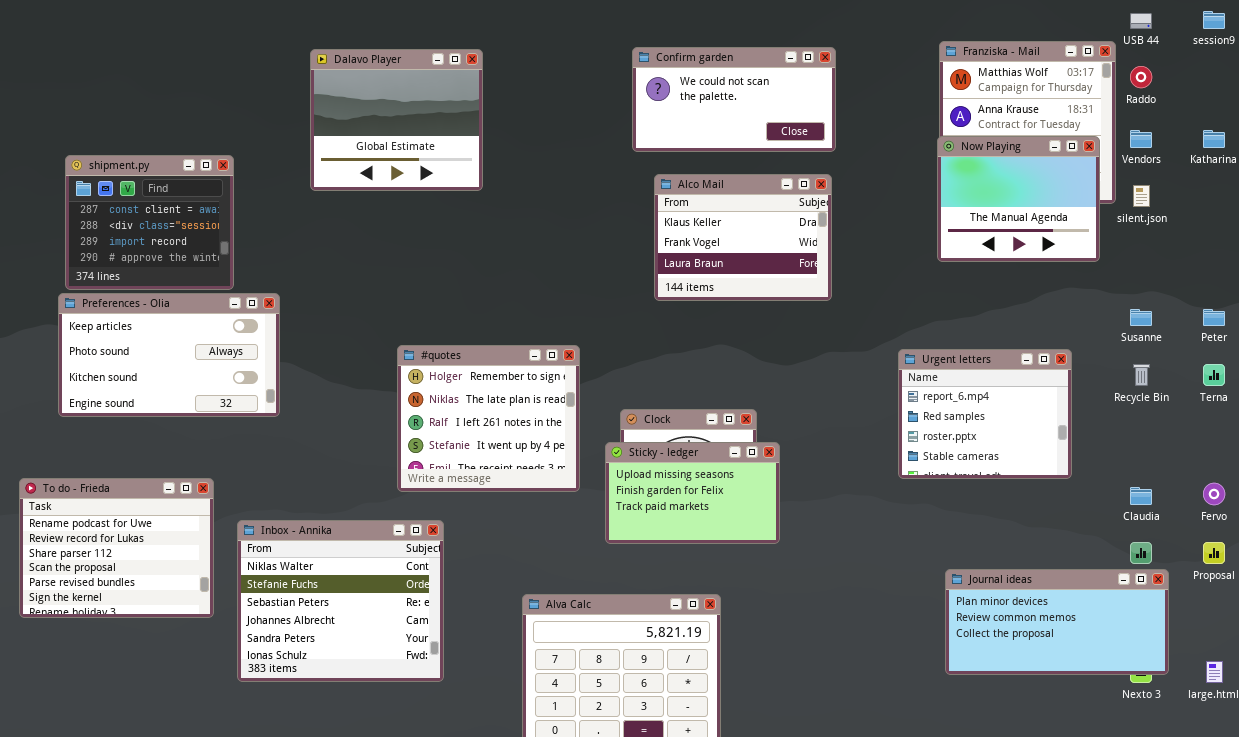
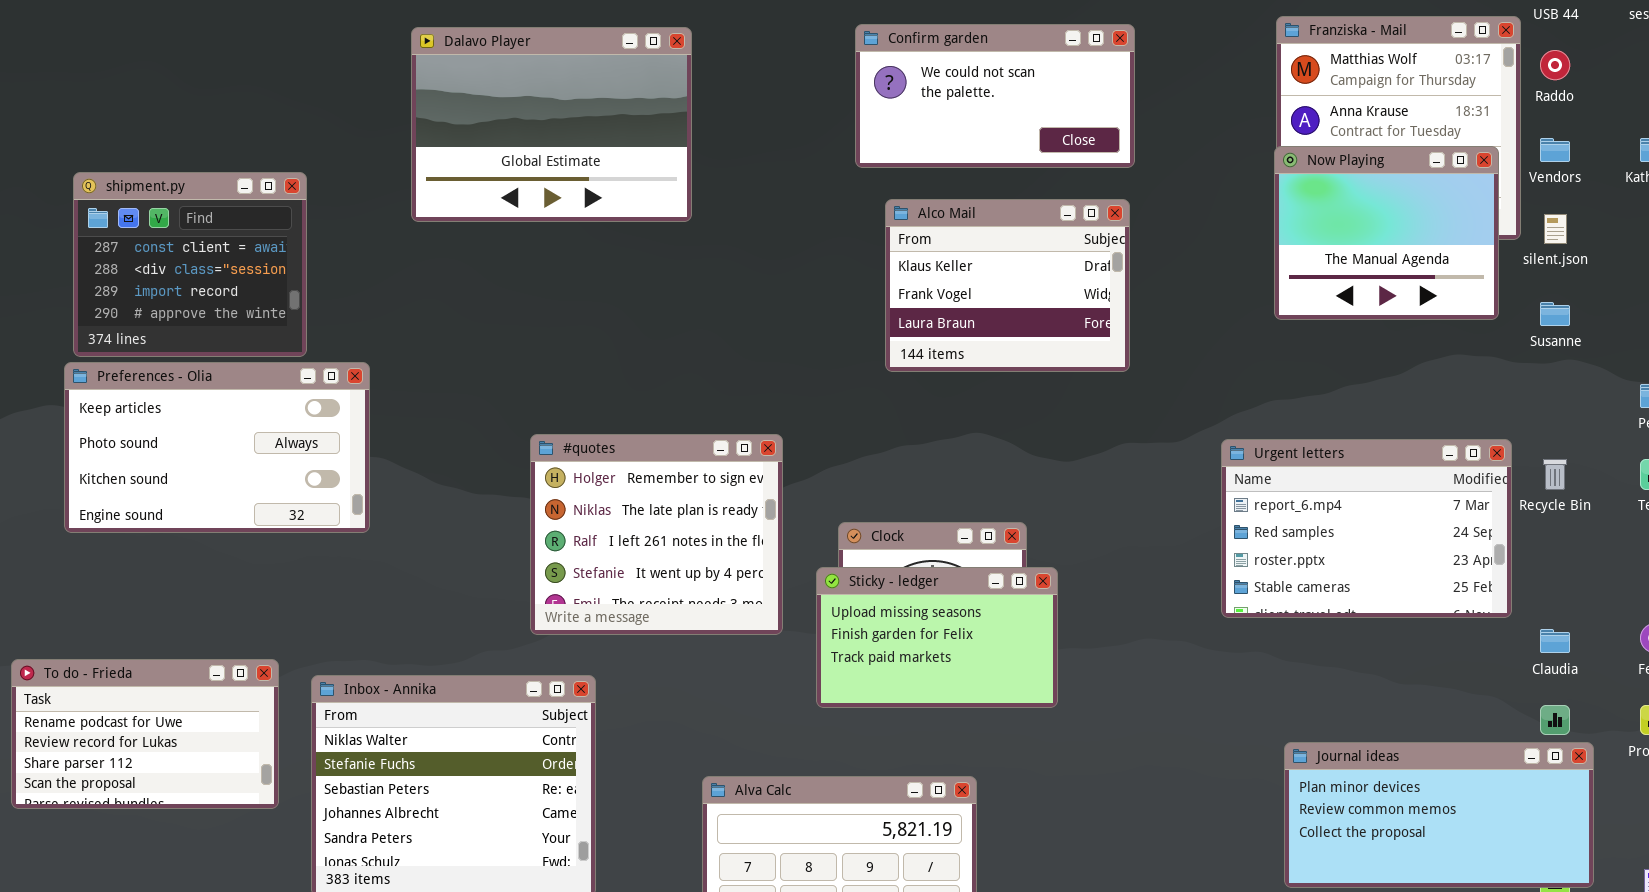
Dalavo Player: [310,49,483,191] -> [411,27,692,222], resized
Susanne: [1130,309,1152,326] -> [1540,302,1570,326], moved
Urgent letters: [898,349,1072,479] -> [1221,439,1512,618], resized
To do - Frieda: [19,478,214,618] -> [11,659,279,809], resized

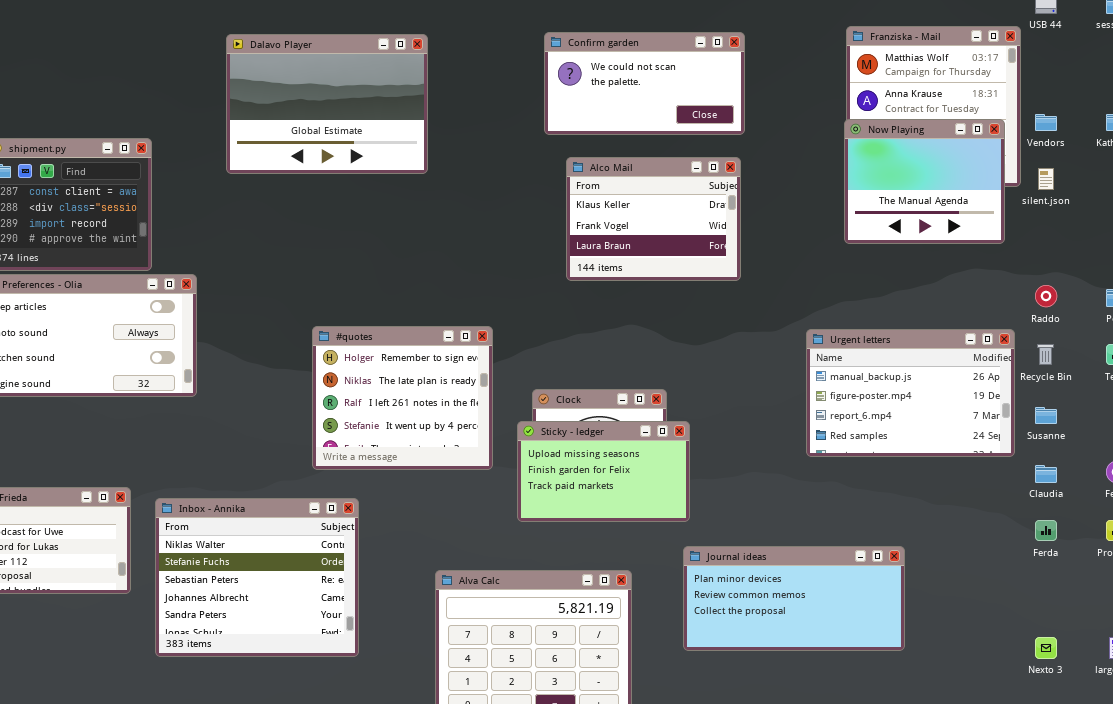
Raddo: [1540,50,1570,80] -> [1035,285,1057,307], moved
Susanne: [1540,302,1570,326] -> [1035,407,1057,424], moved
Urgent letters: [1221,439,1512,618] -> [806,329,1015,457], scrolled up 2 rows
Journal ideas: [1284,742,1594,888] -> [683,546,905,651], moved

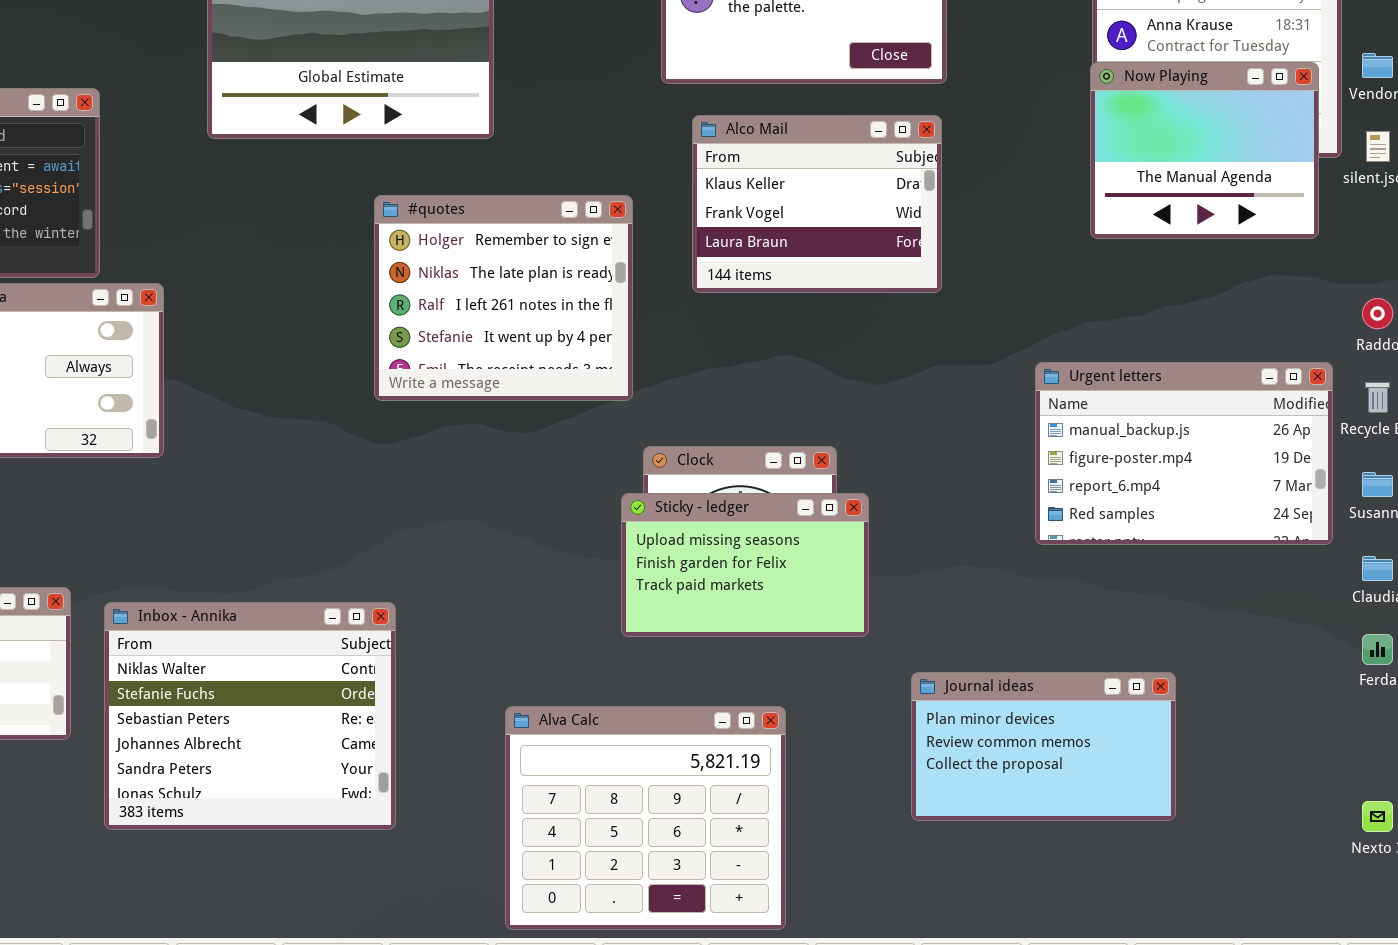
#quotes: [312,326,493,470] -> [374,195,633,401], moved
Journal ideas: [683,546,905,651] -> [911,672,1176,821], resized

